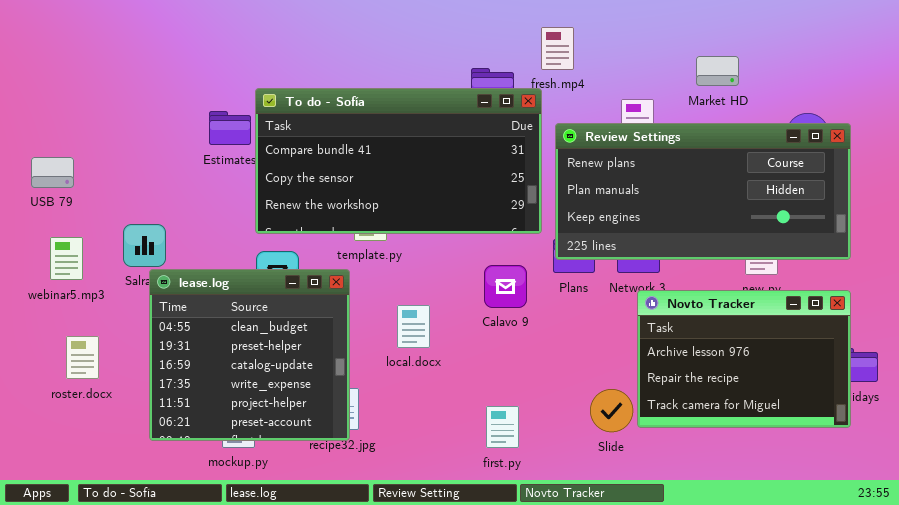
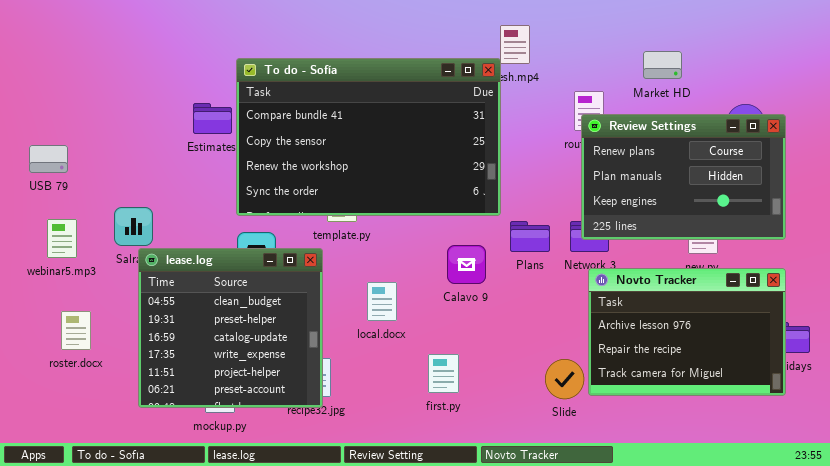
To do - Sofía: [255,88,542,234] -> [236,58,501,216], resized
Review Settings: [555,123,851,260] -> [581,114,786,240], resized
first.py: [486,406,519,448] -> [428,354,459,393], moved

